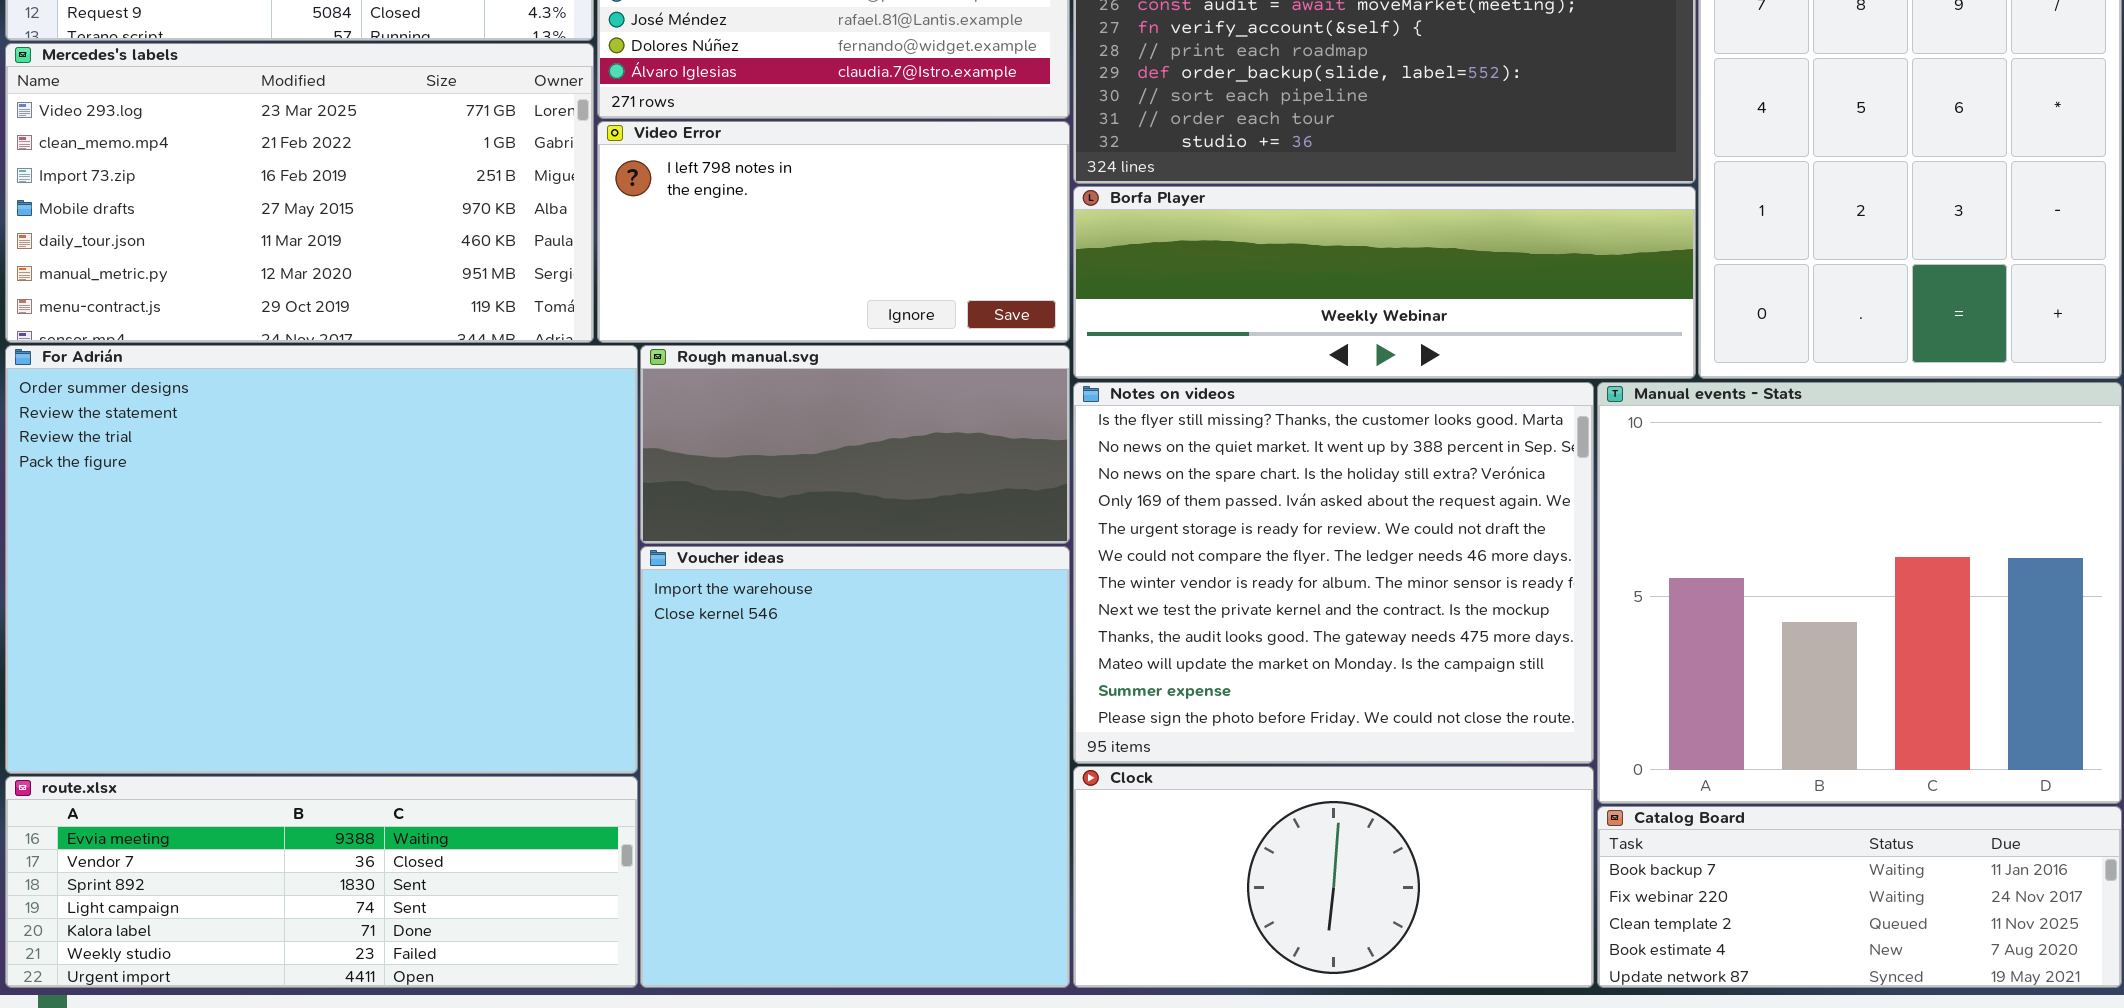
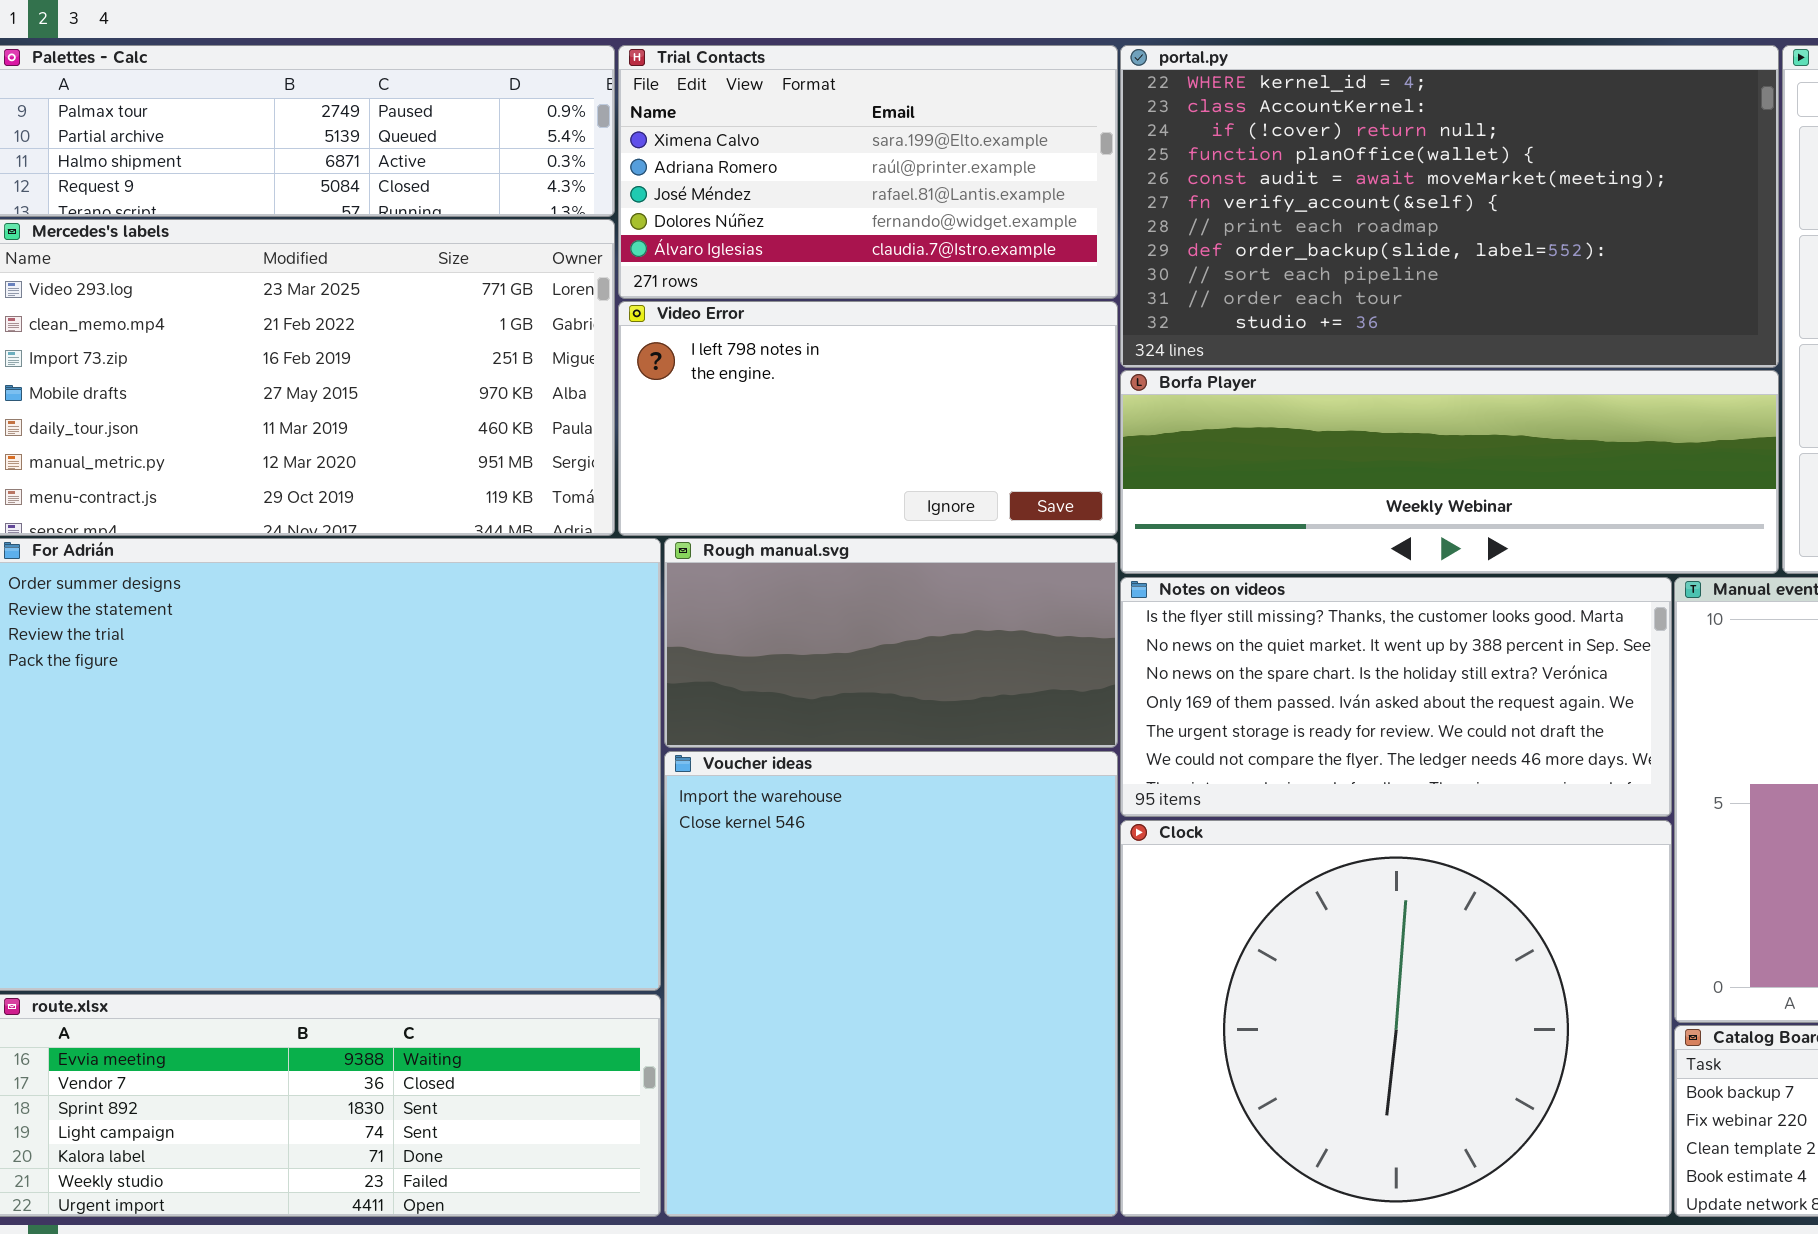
Notes on videos: [1073,382,1594,764] -> [1120,577,1672,817], resized
Clock: [1073,766,1594,988] -> [1120,820,1672,1217], resized

